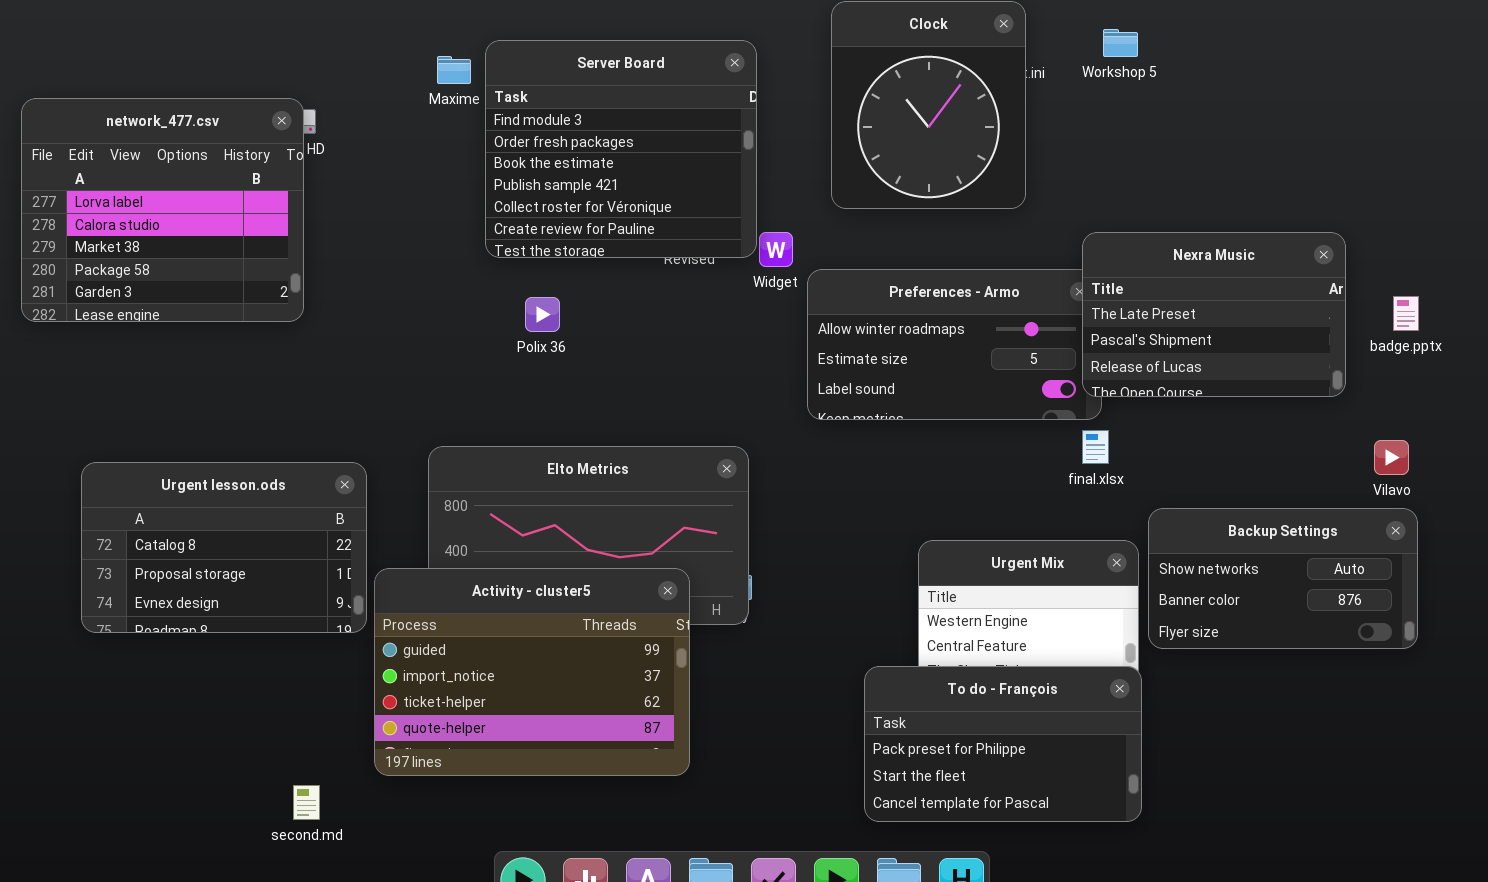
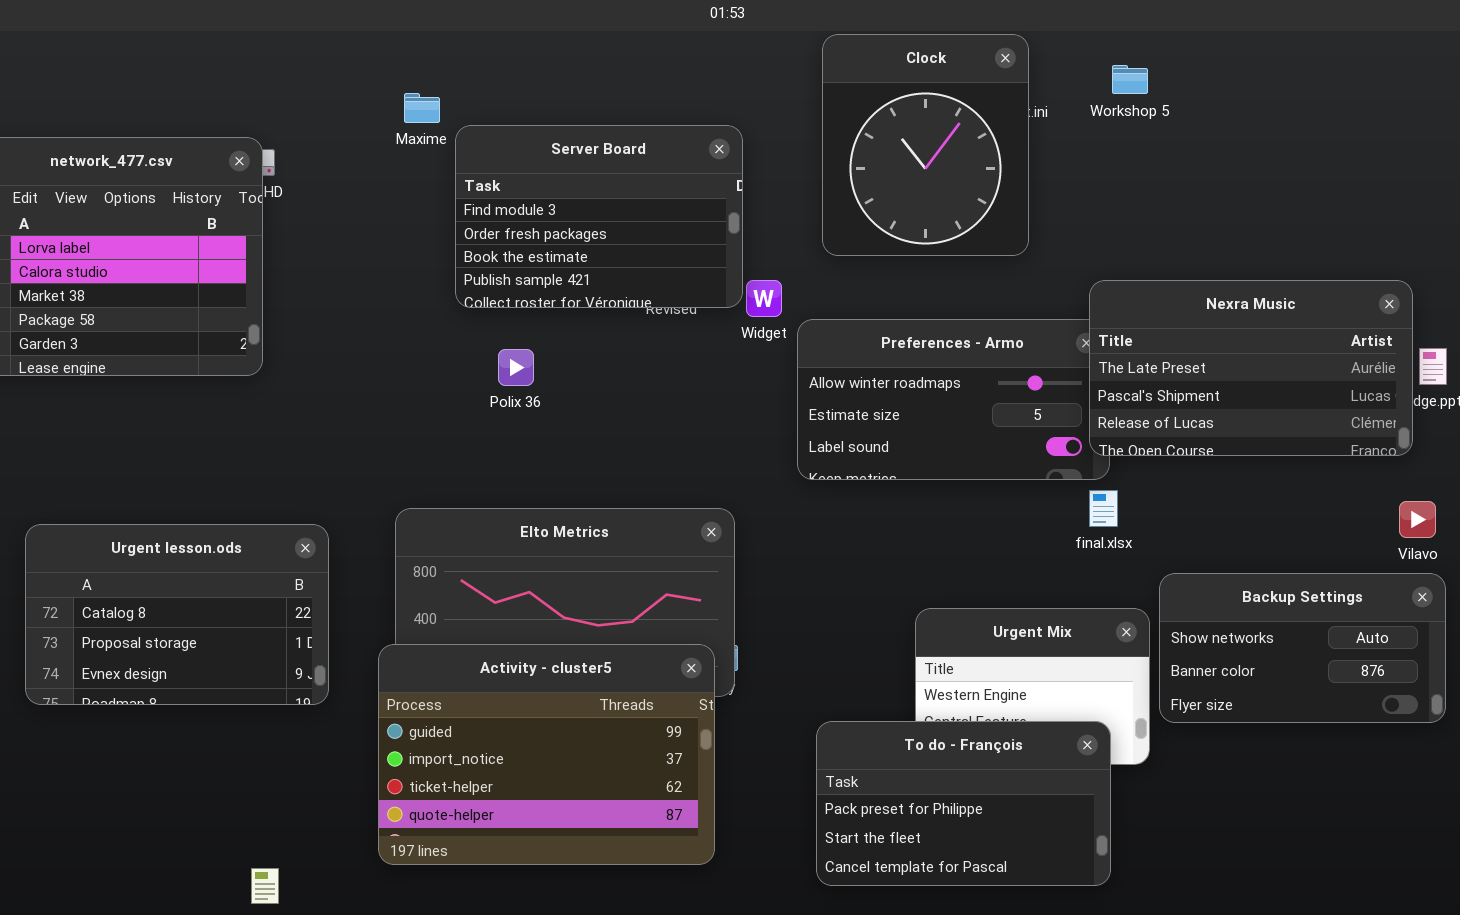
Server Board: [485,40,757,258] -> [455,125,743,308], resized
Nexra Music: [1082,232,1346,397] -> [1089,280,1413,456], resized
Activity - cluster5: [374,568,690,776] -> [378,644,715,865], moved
To do - François: [864,666,1142,822] -> [816,721,1111,886], moved

